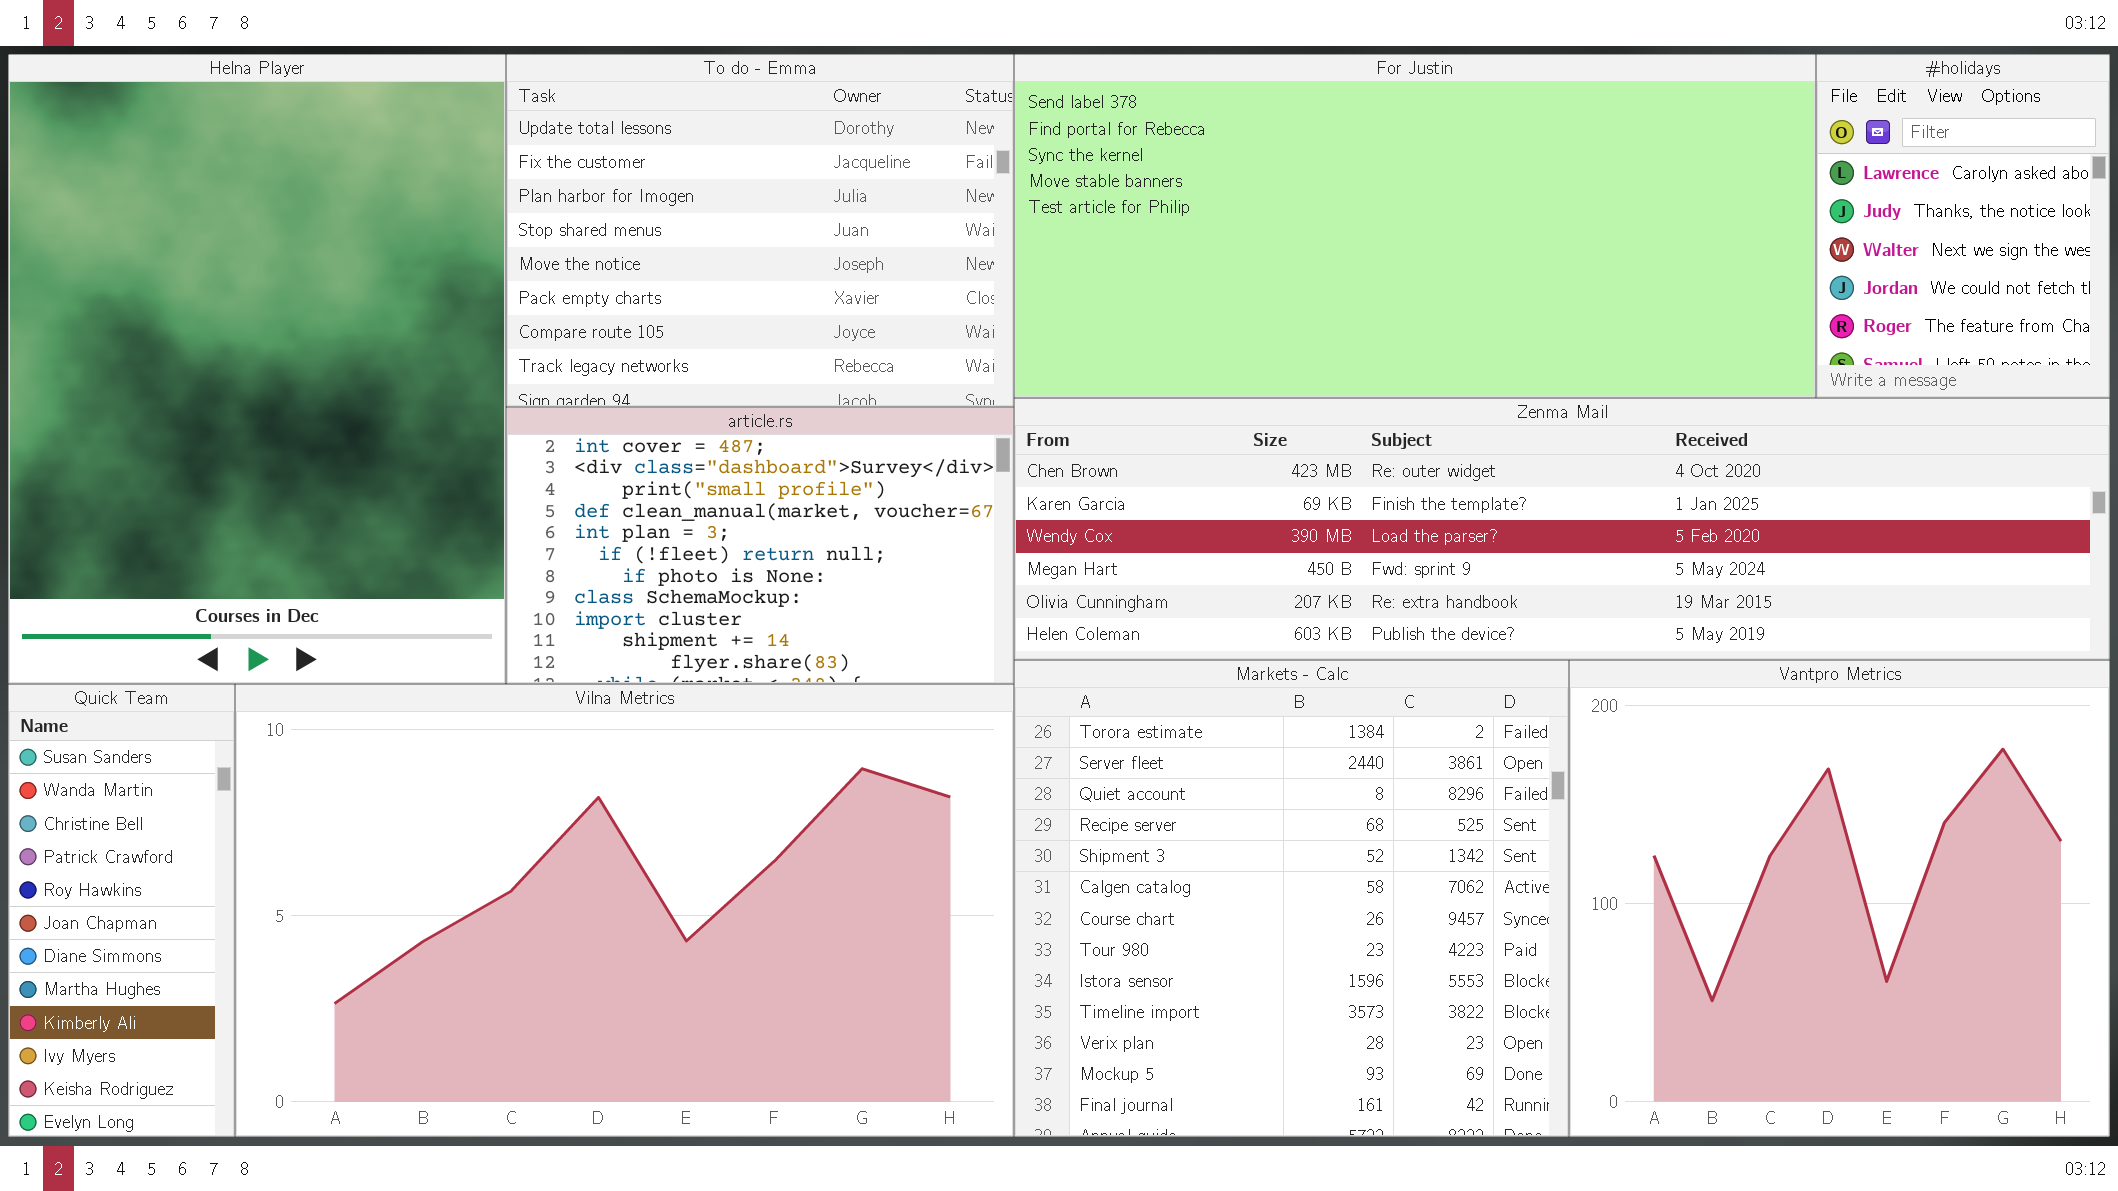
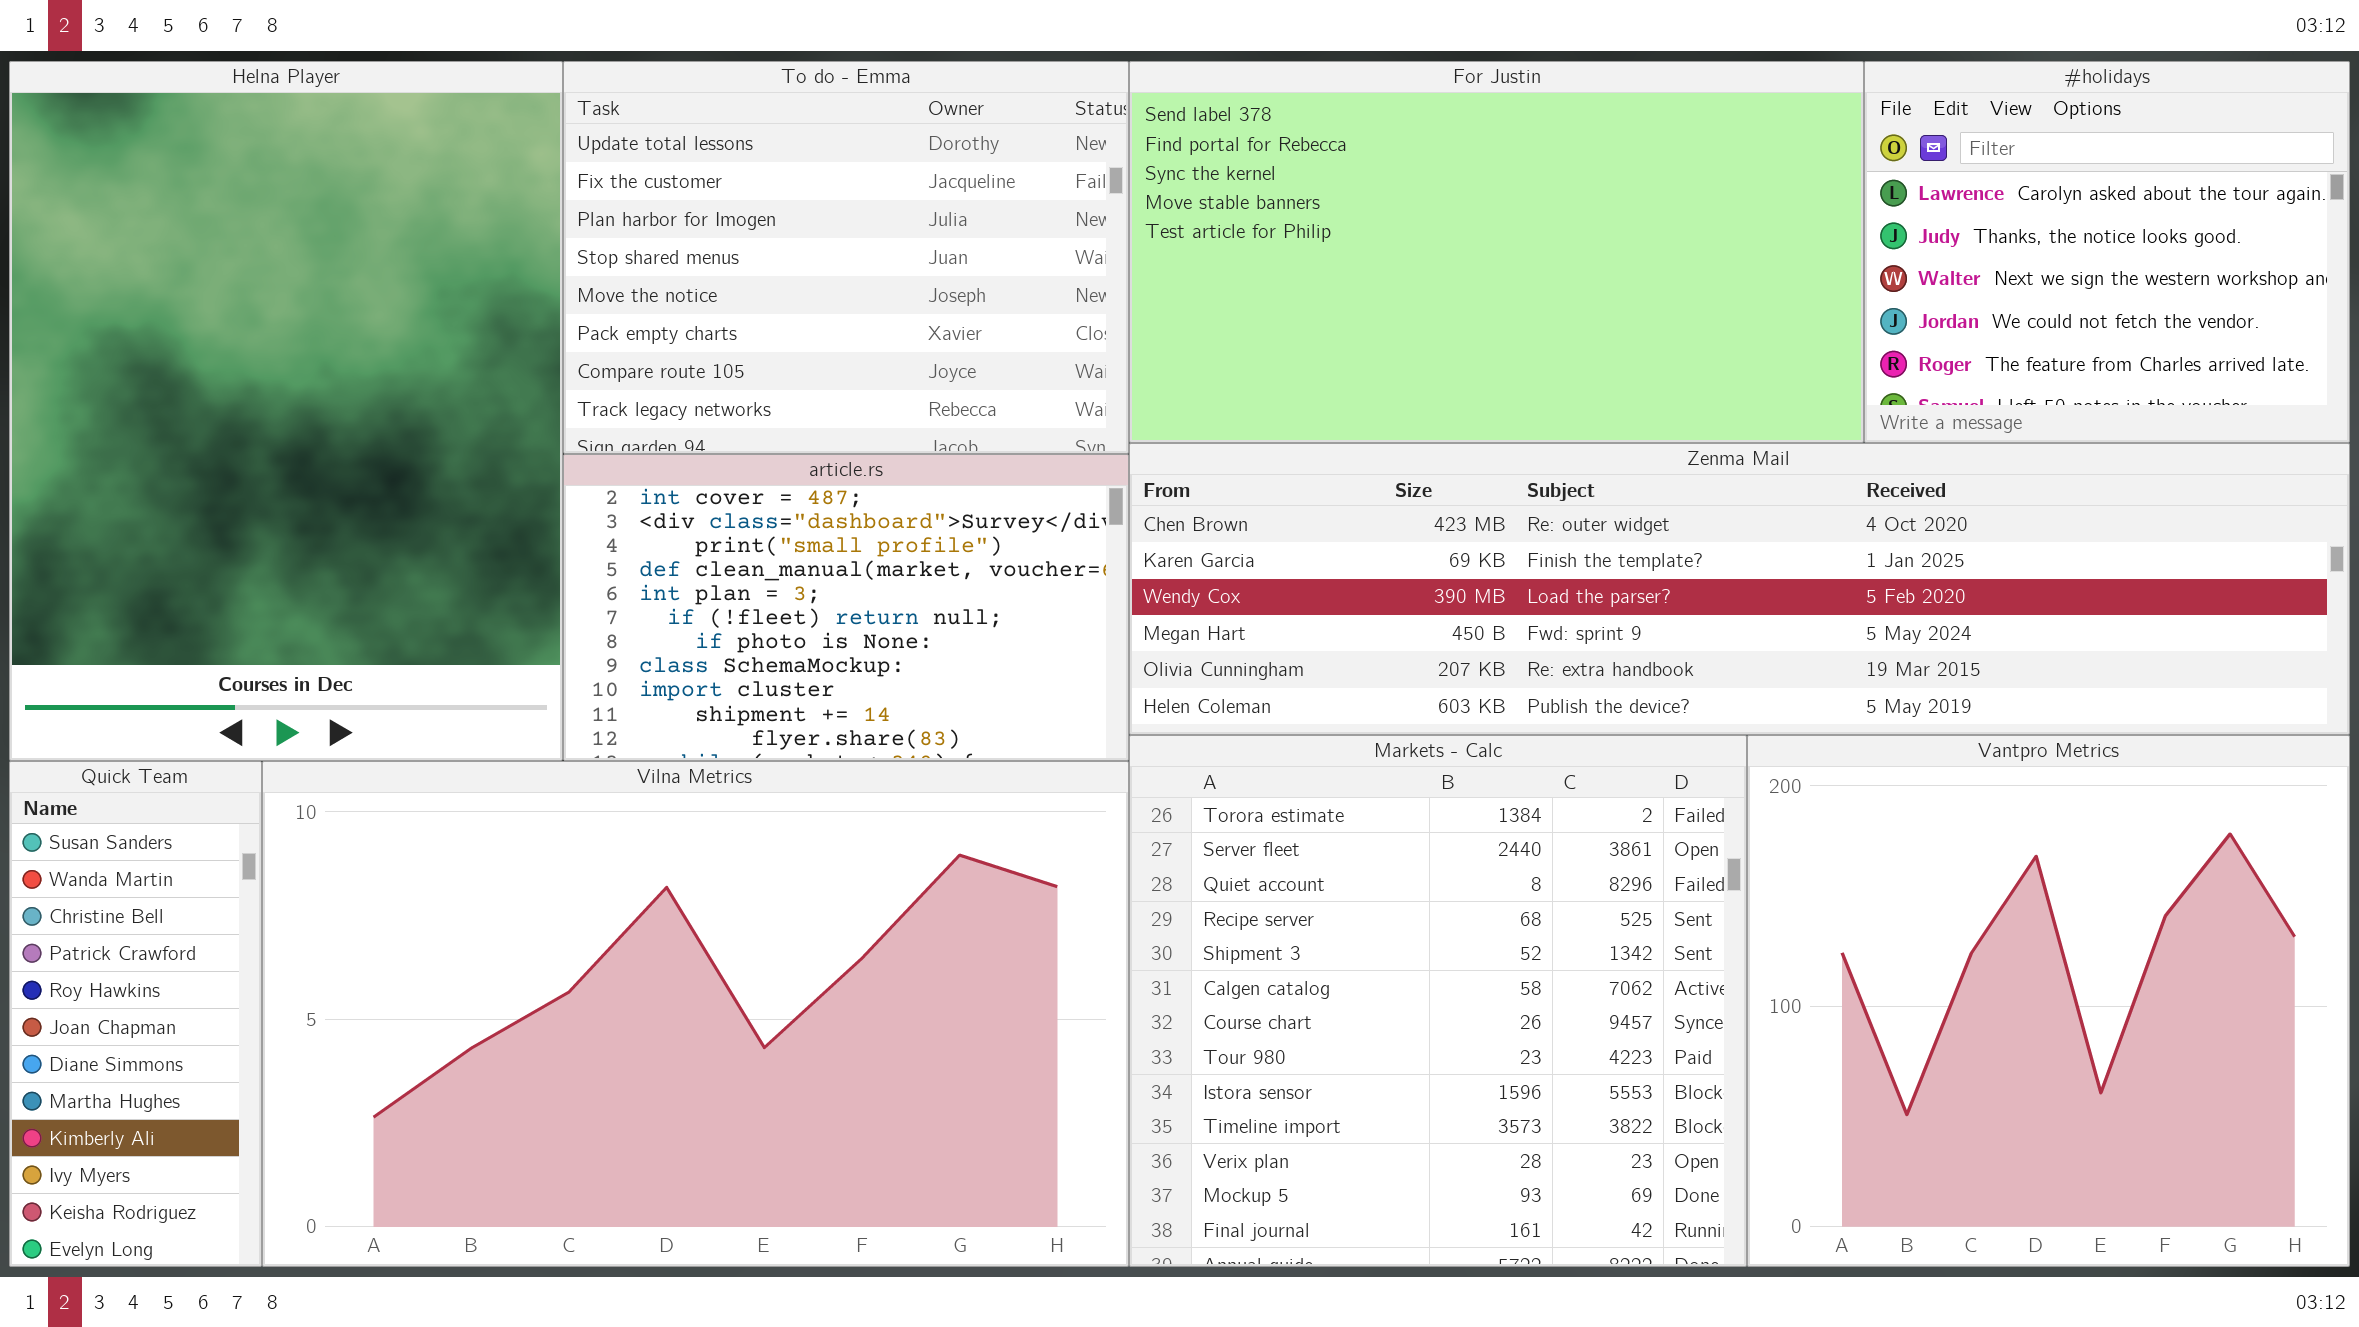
For Justin: [1014,54,1816,398] -> [1129,61,1864,443], resized
#holidays: [1816,54,2110,398] -> [1864,61,2350,443], resized

